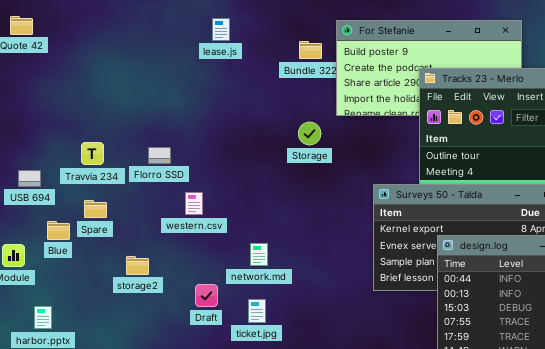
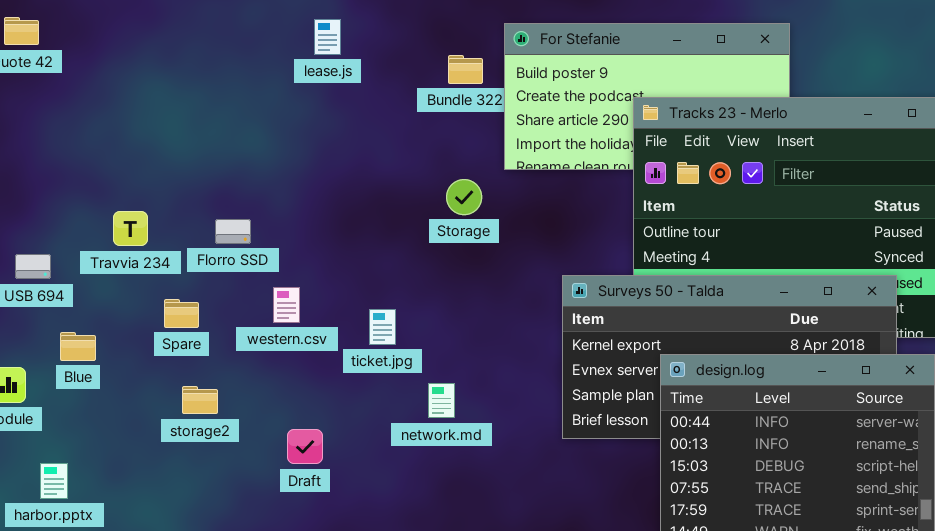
Spare: [84,200,107,218] -> [164,299,199,328], moved
network.md: [250,243,268,266] -> [428,383,455,418], moved
ticket.jpg: [248,299,266,323] -> [369,309,396,345], moved

